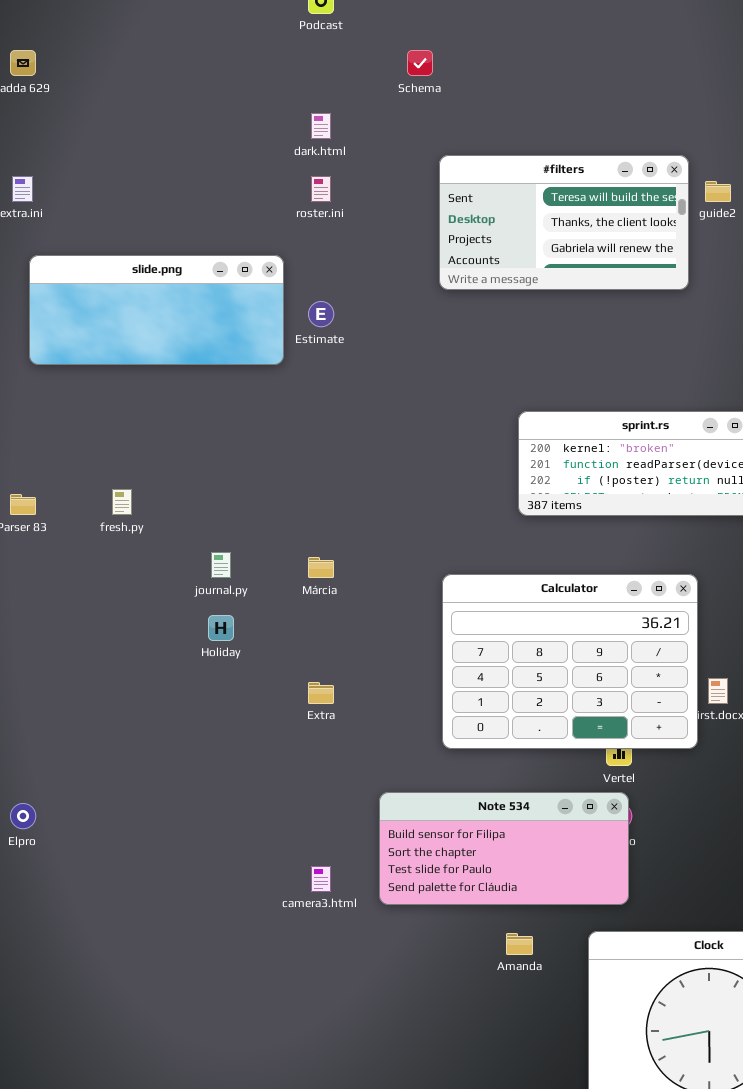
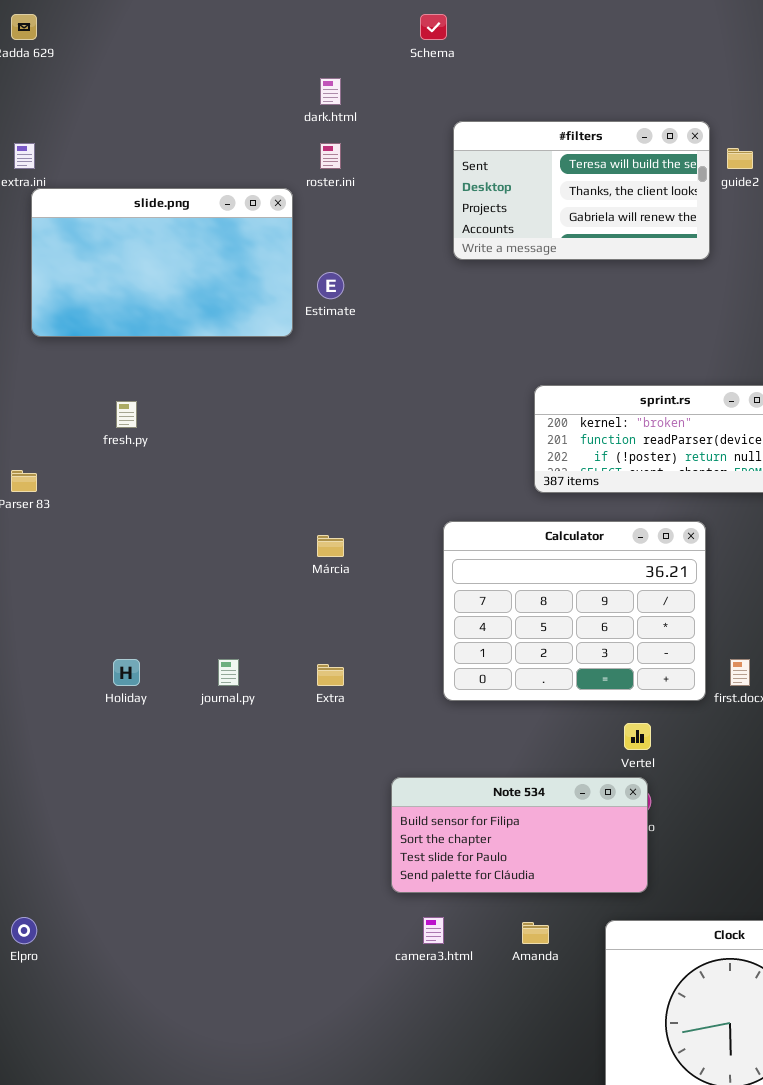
slide.png: [29,255,284,365] -> [31,188,293,337], resized
fresh.py: [112,489,132,515] -> [116,401,137,428], moved
journal.py: [211,552,231,578] -> [218,659,239,686], moved
Calculator: [442,574,698,749] -> [443,521,706,701], moved
Holiday: [208,615,234,641] -> [113,659,140,686], moved
Elpro: [10,803,36,829] -> [11,917,37,944], moved
camera3.html: [311,866,331,892] -> [423,917,444,944], moved

